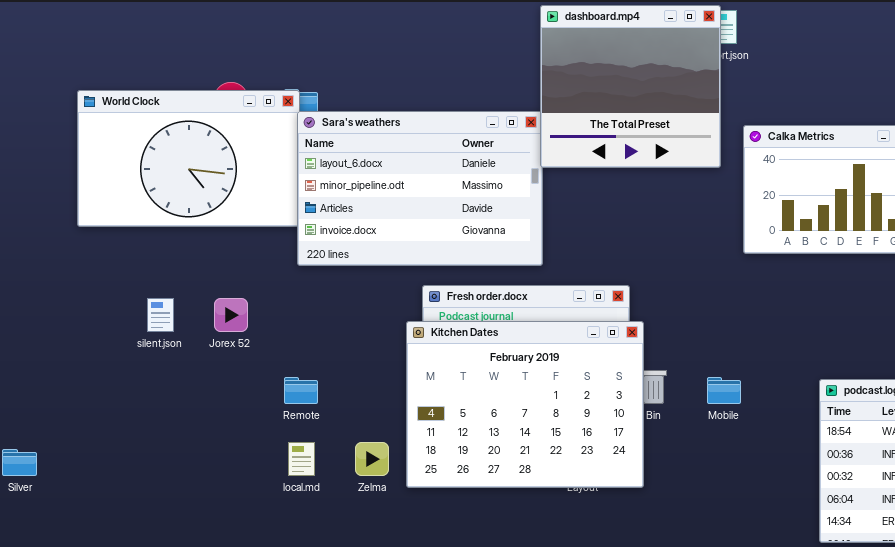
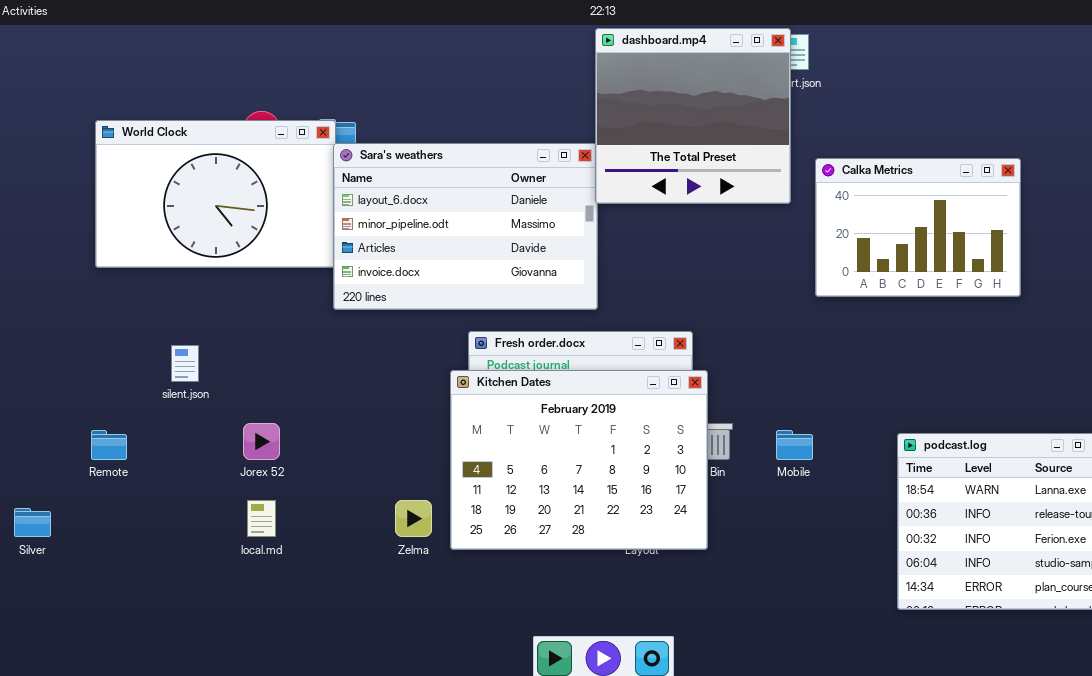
Jorex 52: [214,298,248,332] -> [243,423,280,460], moved
Remote: [284,377,318,404] -> [91,430,127,460], moved
local.md: [288,442,315,476] -> [247,500,276,537], moved

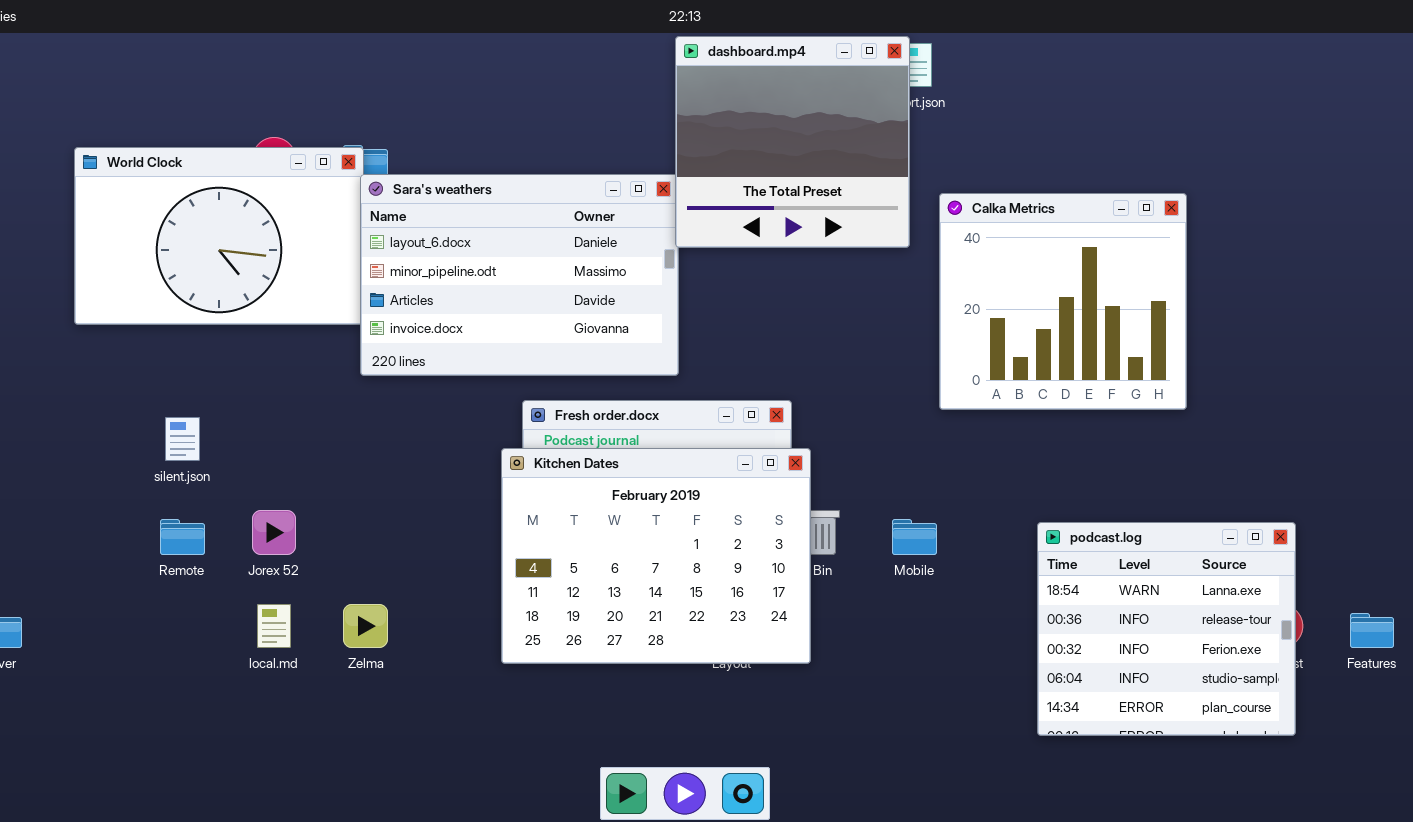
Calka Metrics: [815,158,1021,297] -> [939,193,1187,410], resized
Remote: [91,430,127,460] -> [160,519,205,555], moved
Zelma: [395,500,432,537] -> [343,604,388,648], moved

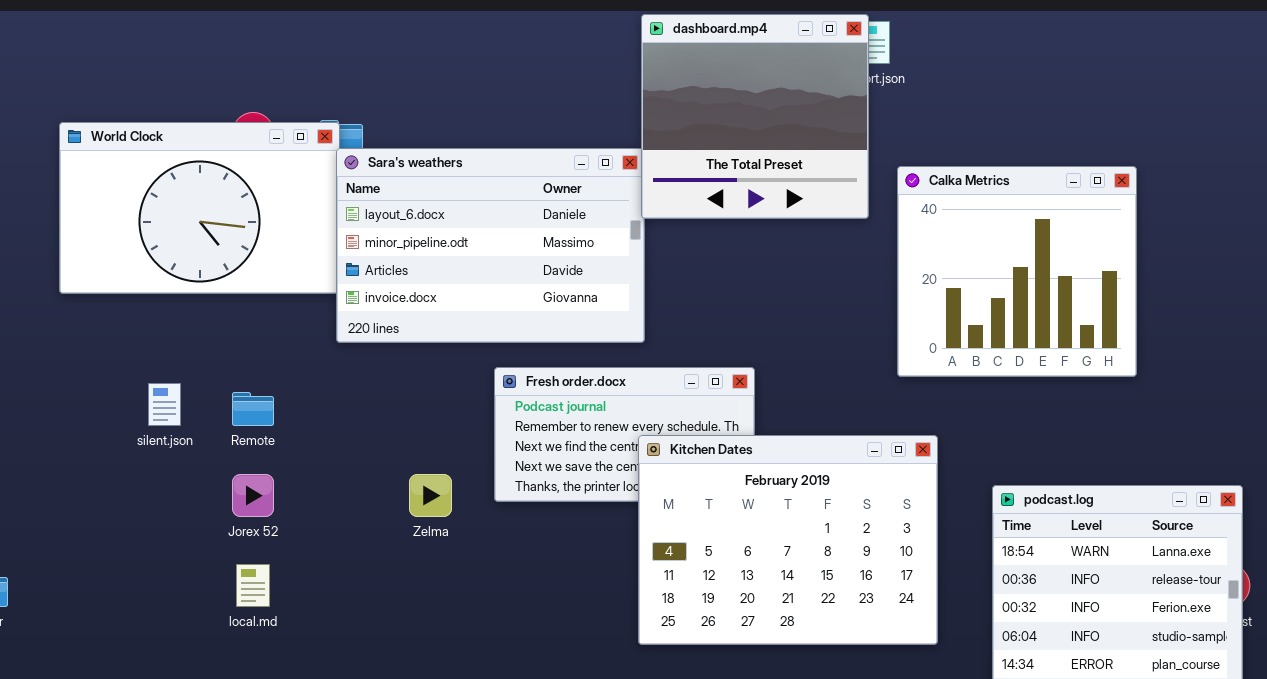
Kitchen Dates: [501,448,811,664] -> [638,435,938,645], moved
Remote: [160,519,205,555] -> [232,392,274,426], moved
Zelma: [343,604,388,648] -> [409,474,452,517], moved

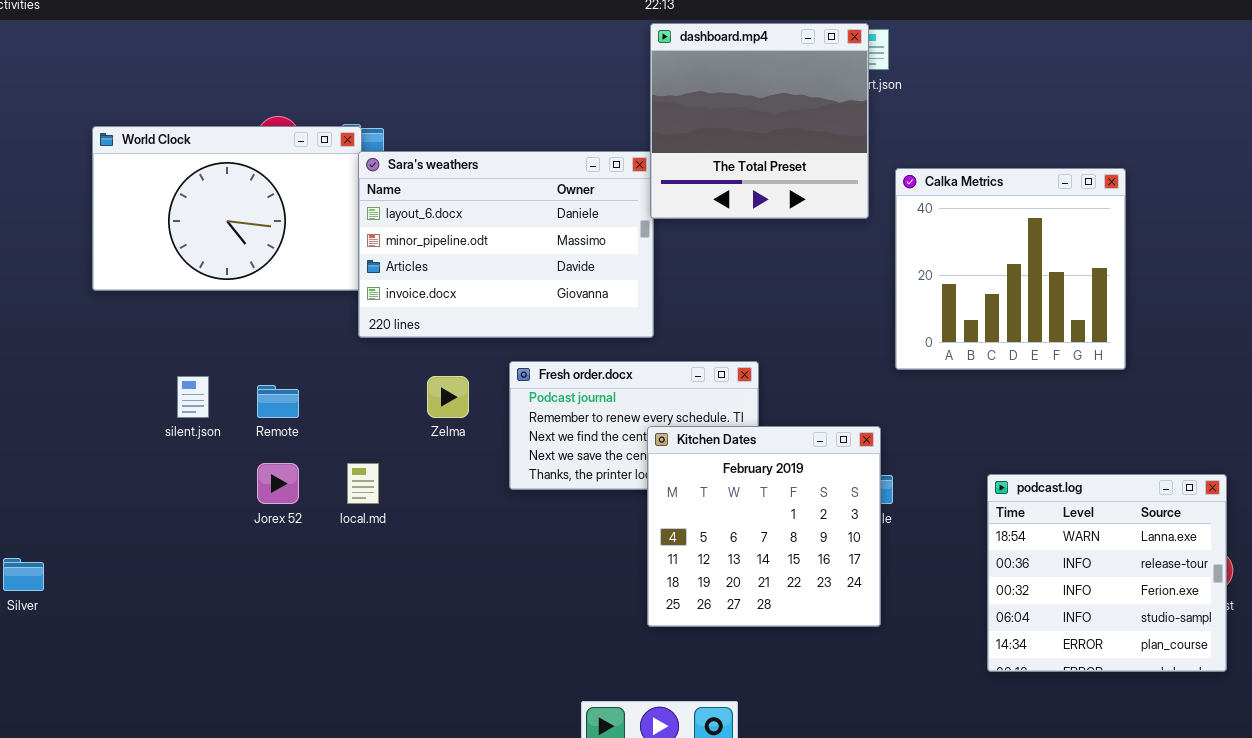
Kitchen Dates: [638,435,938,645] -> [647,426,881,627], resized
Zelma: [409,474,452,517] -> [427,376,469,418], moved
local.md: [236,564,270,607] -> [347,463,379,504], moved

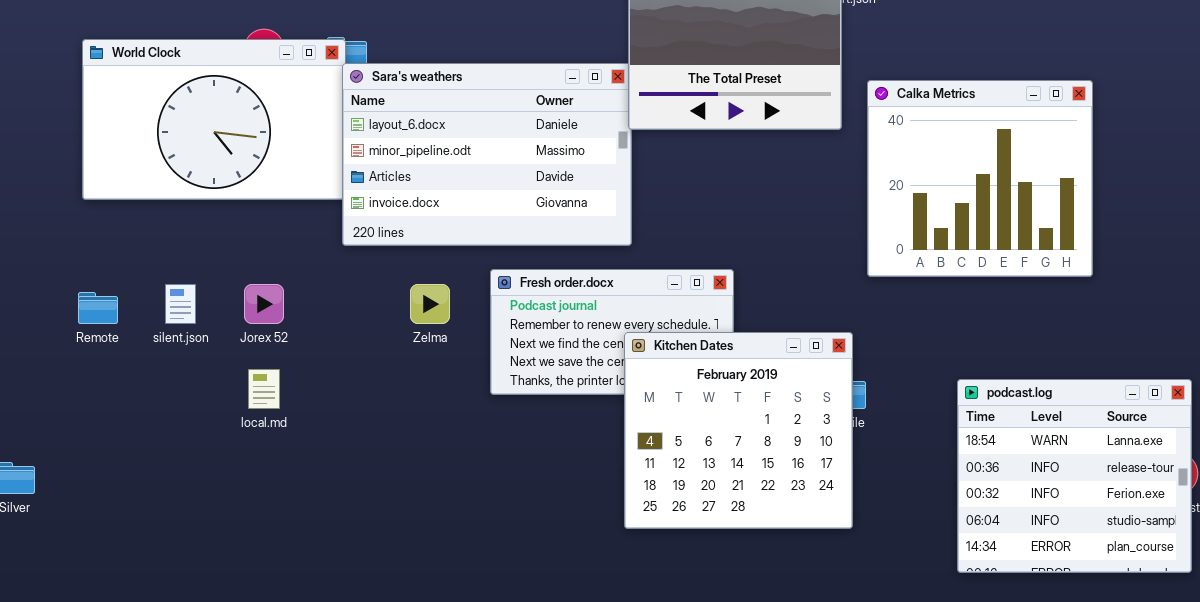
Remote: [257,385,299,418] -> [78,292,118,324], moved
Jorex 52: [257,463,299,504] -> [244,284,284,324], moved
local.md: [347,463,379,504] -> [248,369,280,409], moved

